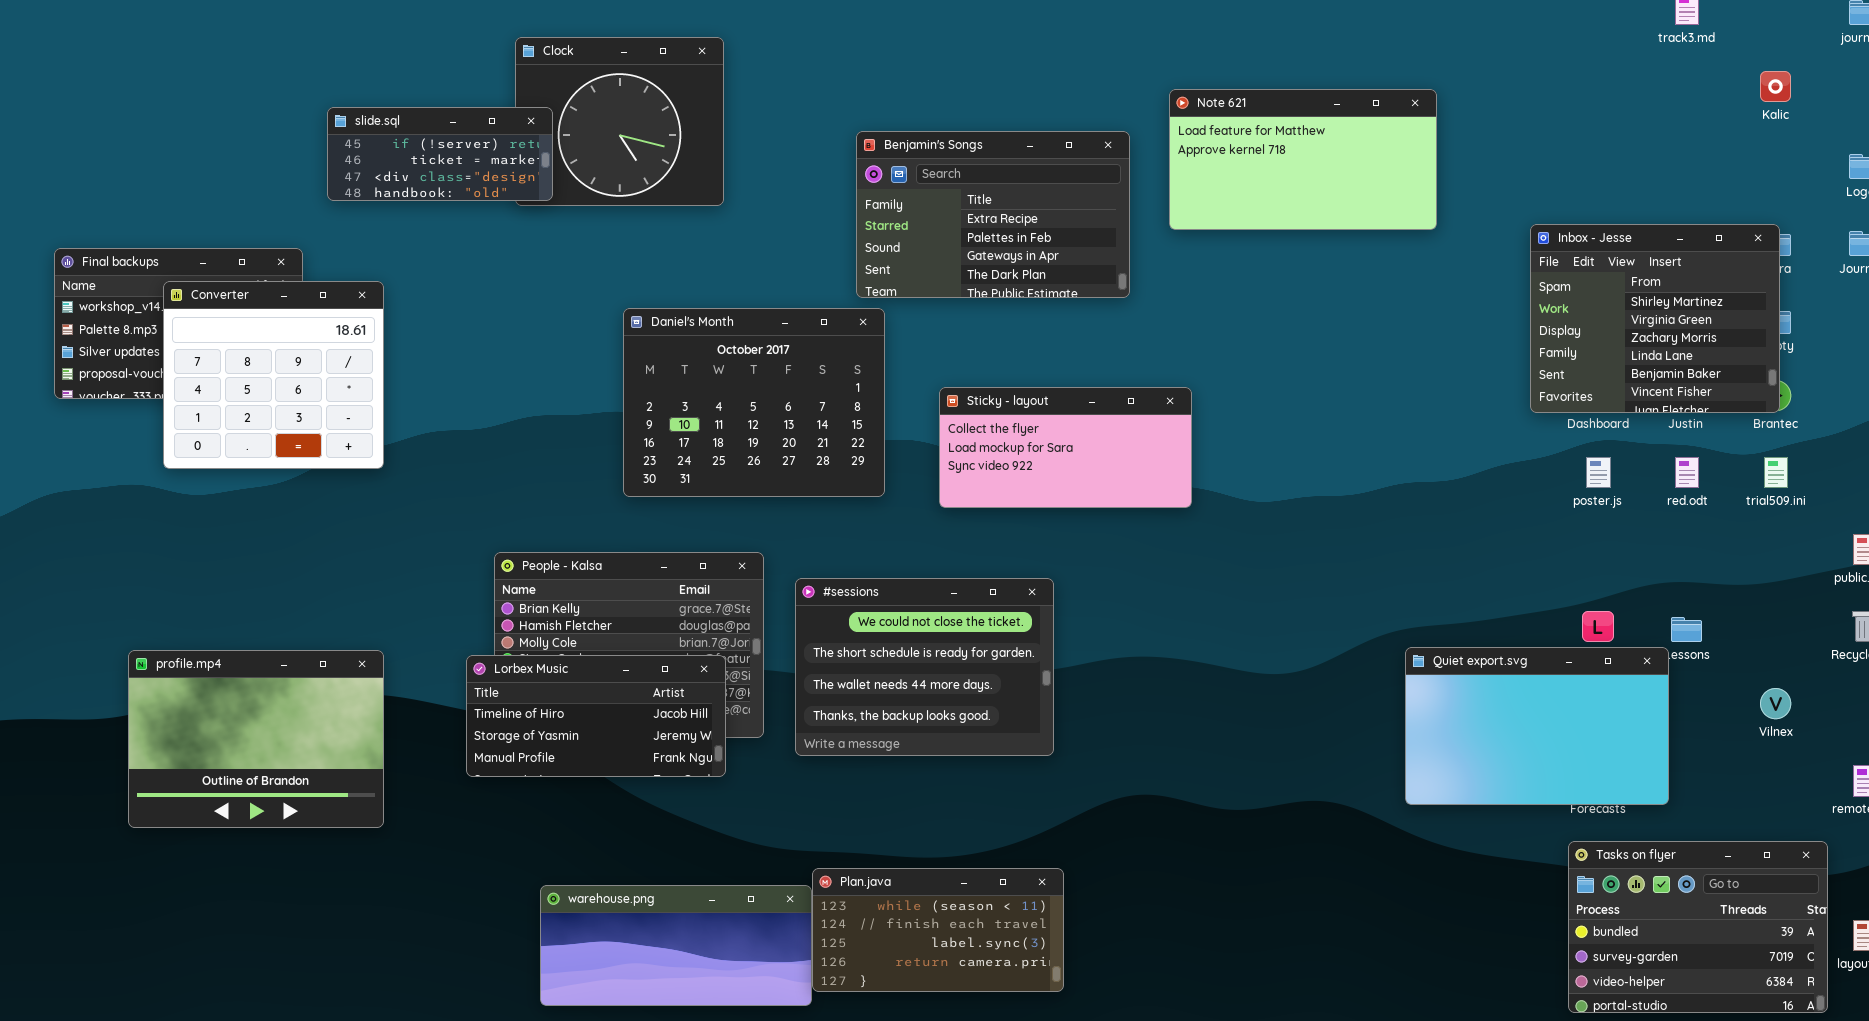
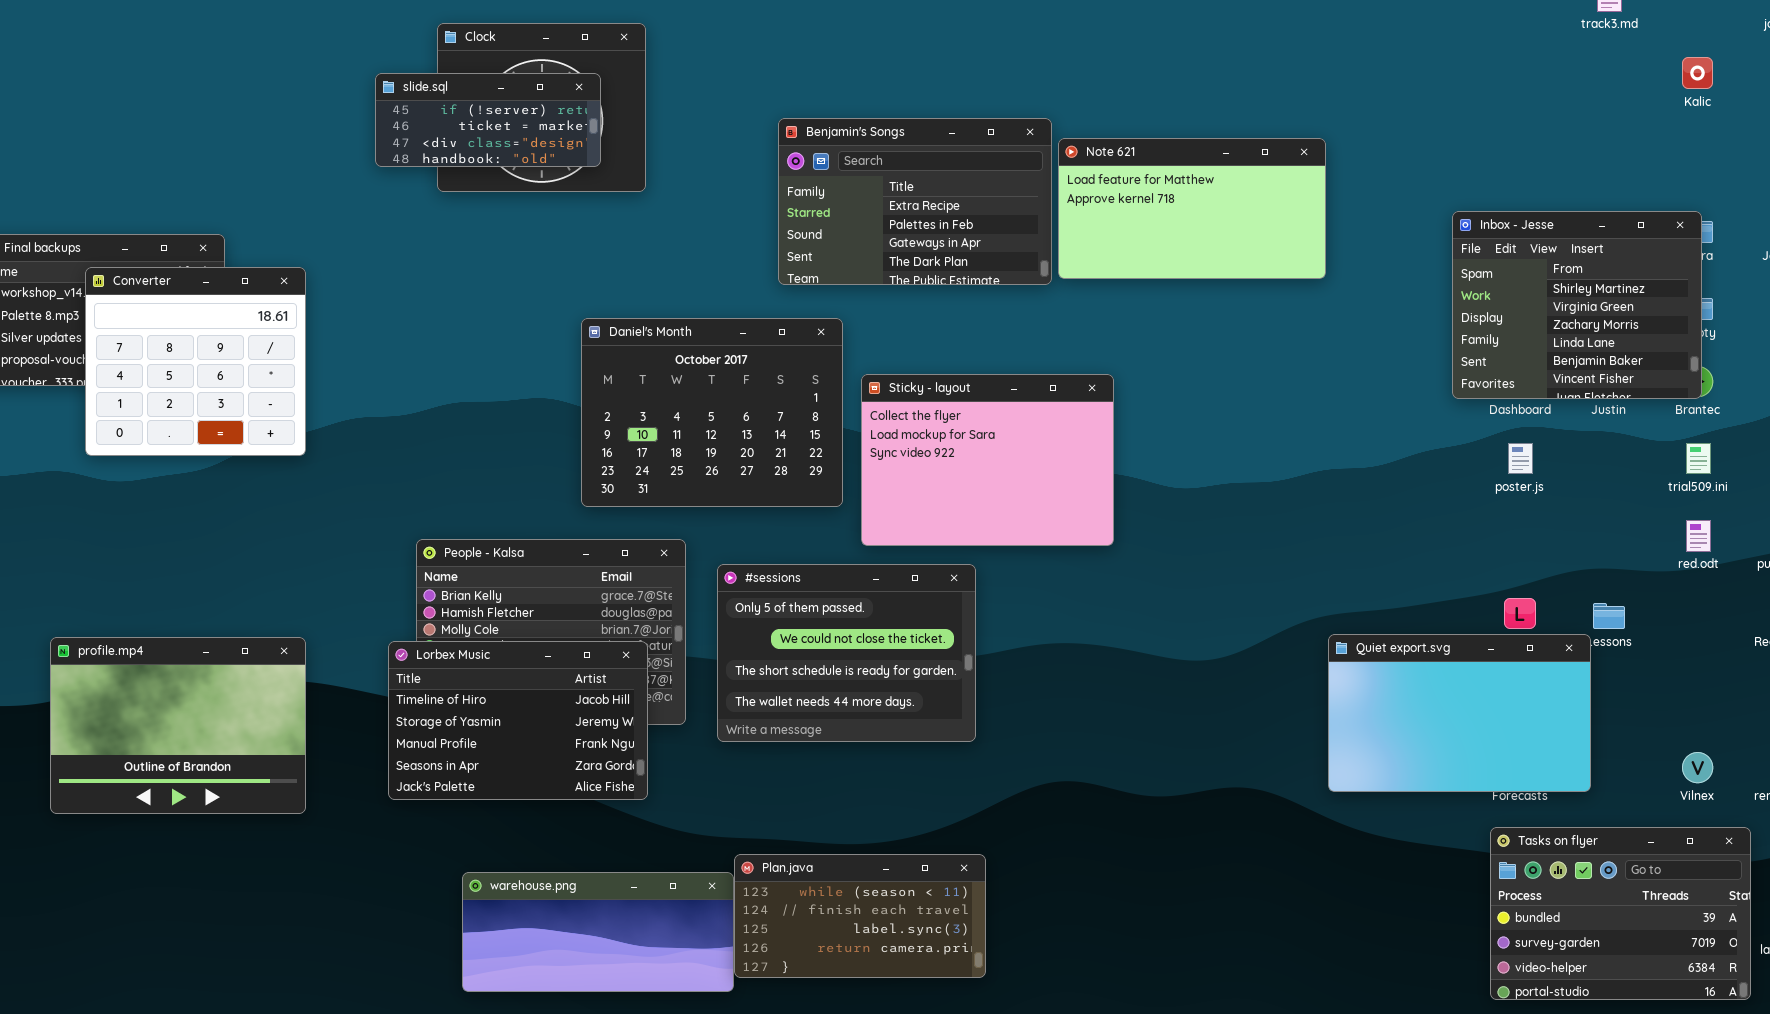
Note 621: [1169,89,1437,230] -> [1058,138,1326,279], moved
slide.sql: [327,107,553,201] -> [375,73,601,167], moved
Daniel's Month: [623,308,885,497] -> [581,318,843,507], moved
Sticky - layout: [939,387,1192,508] -> [861,374,1114,546], resized
red.odt: [1675,457,1699,488] -> [1686,520,1711,552], moved
#sessions: [795,578,1054,756] -> [717,564,976,742], scrolled up 1 row
Lorbex Music: [466,655,726,777] -> [388,641,648,800], resized
Vilnex: [1760,688,1791,719] -> [1682,752,1713,783], moved

